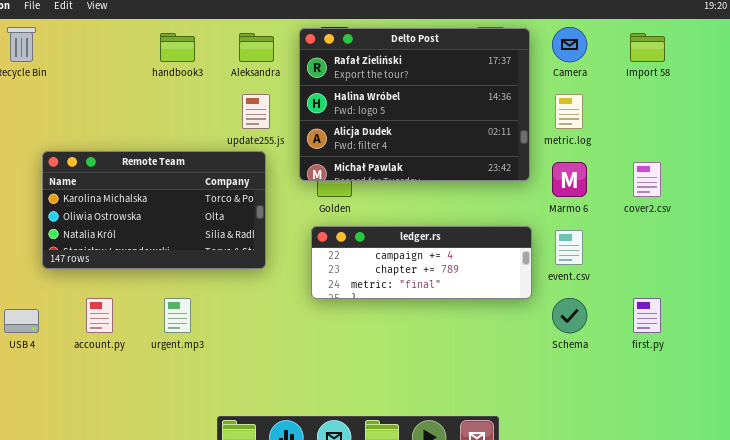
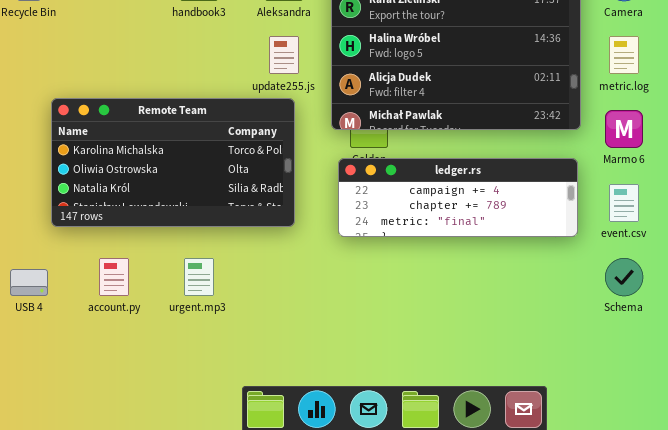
ledger.rs: [311,226,532,299] -> [338,158,578,237], moved

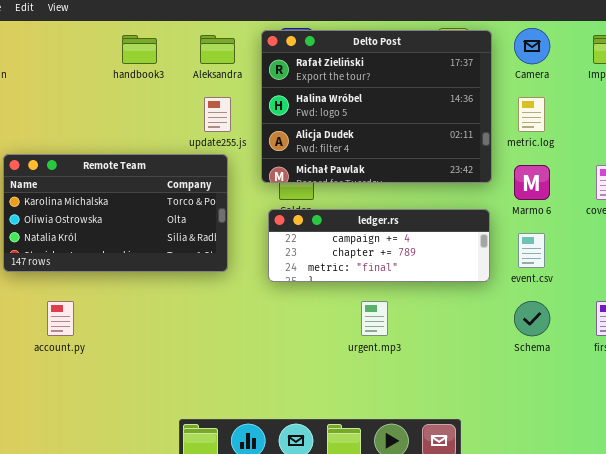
urgent.mp3: [184,258,214,296] -> [361,301,388,336], moved

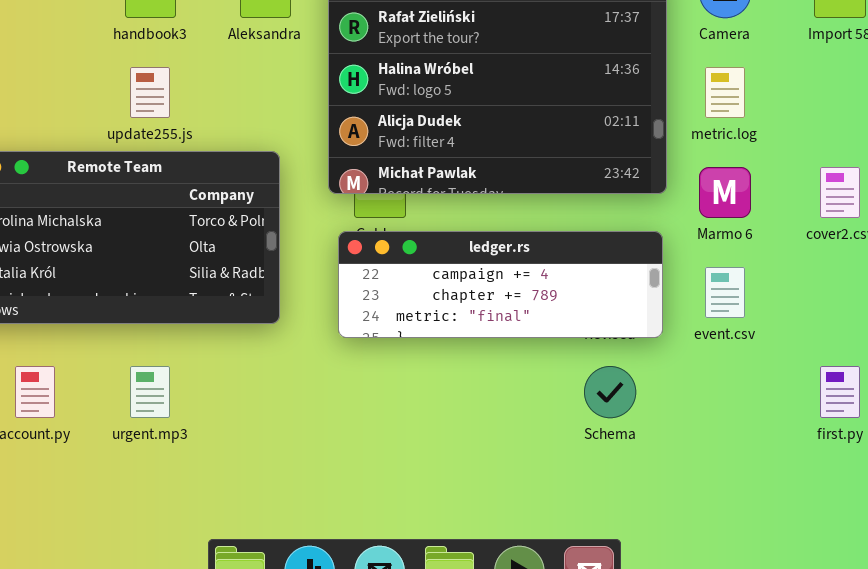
update255.js: [204,97,231,132] -> [130,67,170,118], moved
urgent.mp3: [361,301,388,336] -> [130,366,170,418], moved
Schema: [514,301,550,336] -> [584,366,636,418], moved

